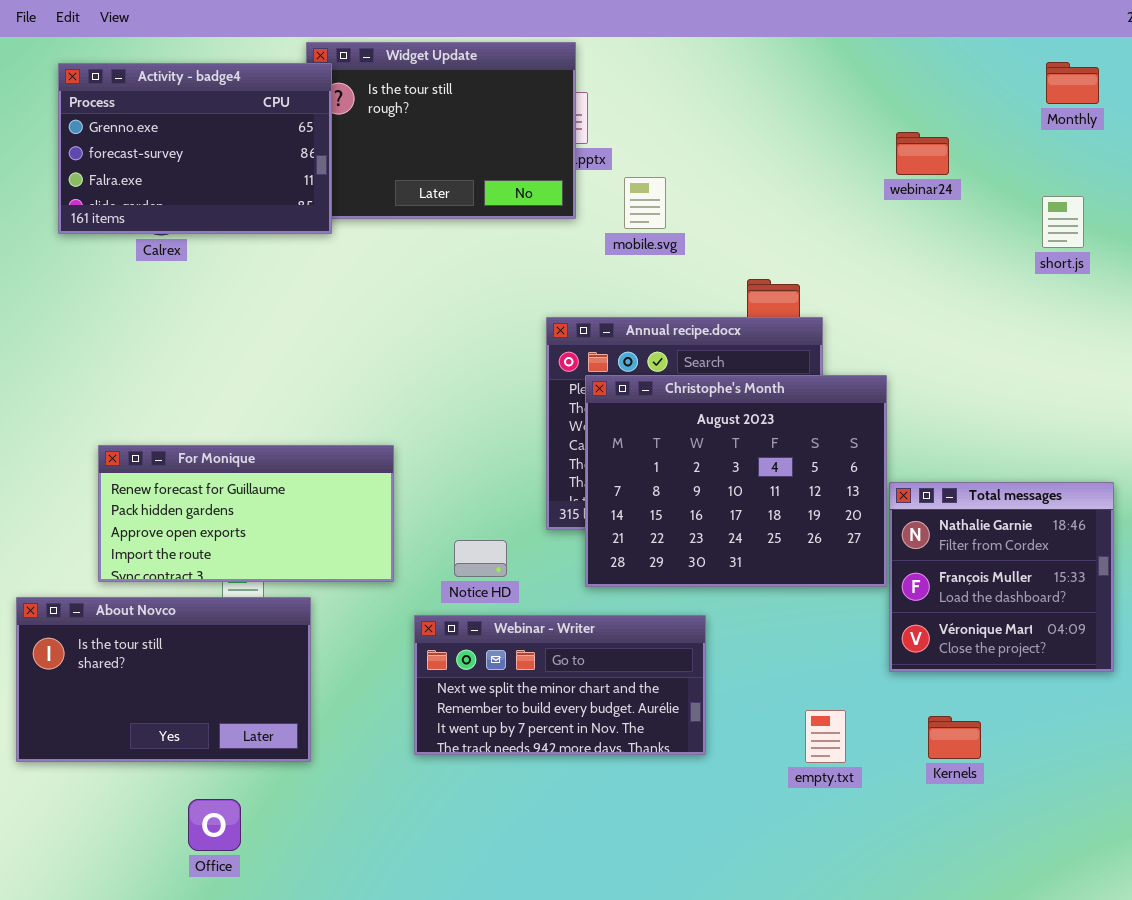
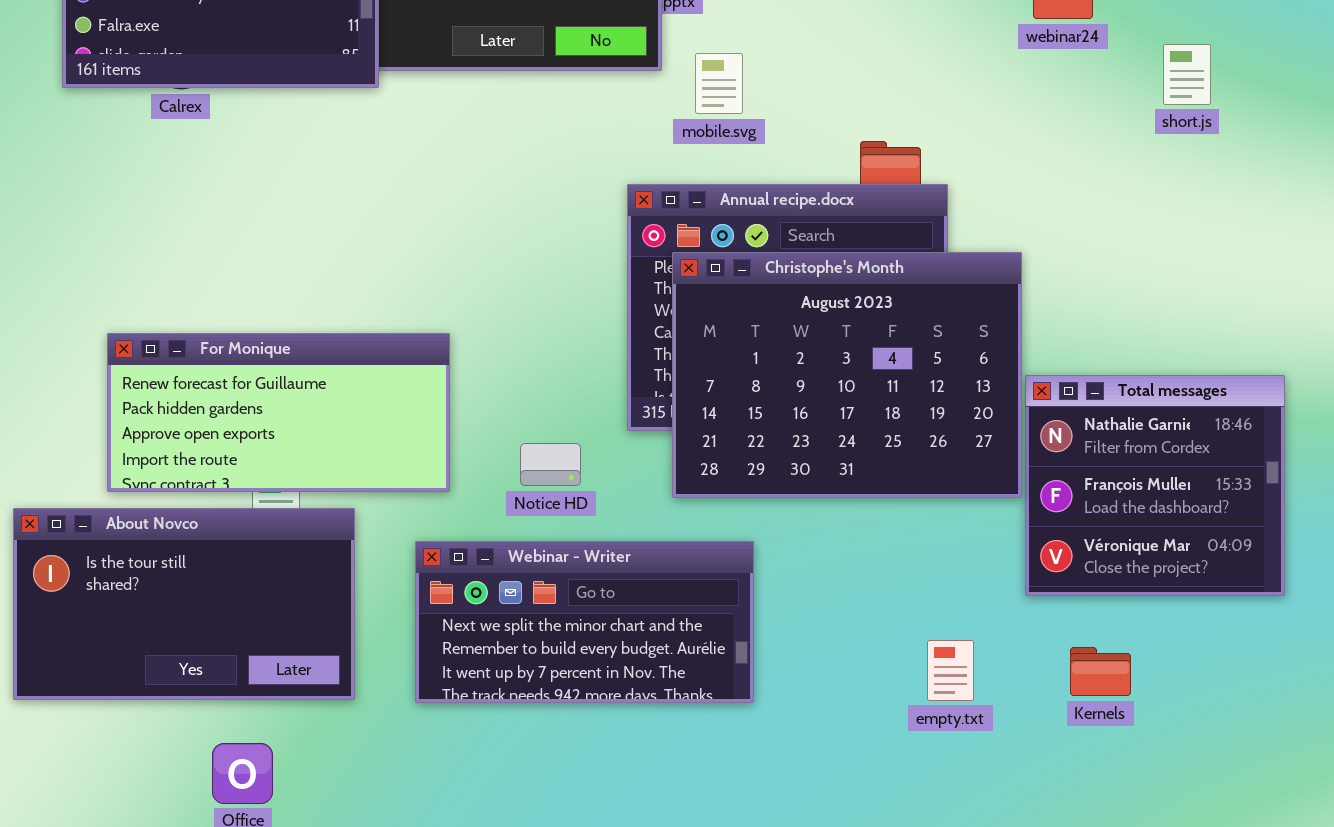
mobile.svg: [624,177,666,229] -> [695,53,743,114], moved
short.js: [1042,196,1084,248] -> [1163,44,1211,105], moved
Webinar - Writer: [414,615,706,755] -> [415,541,754,703], moved

